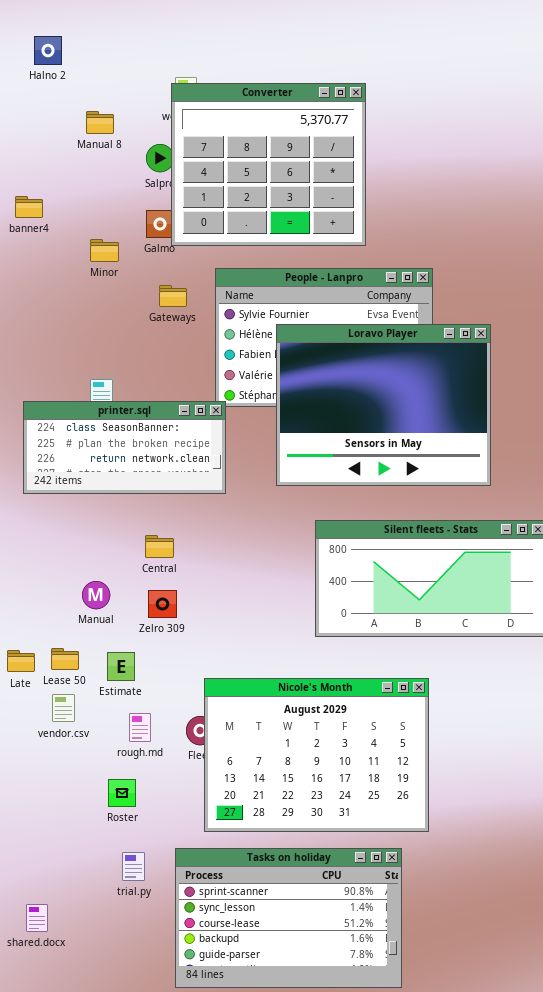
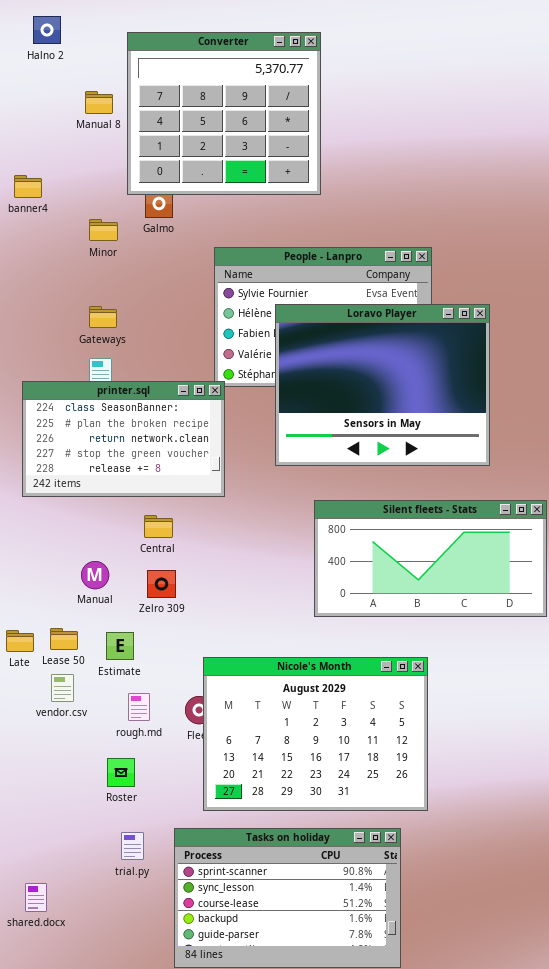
Converter: [171,83,366,246] -> [127,32,321,195], moved
Gateways: [159,285,187,307] -> [89,306,117,328], moved
printer.sql: [23,401,226,494] -> [22,381,225,497], resized

